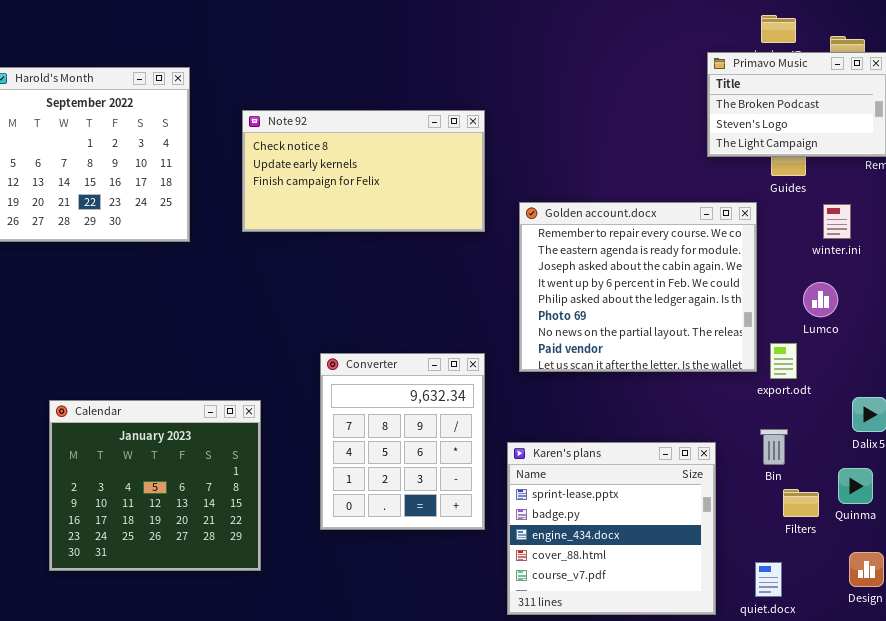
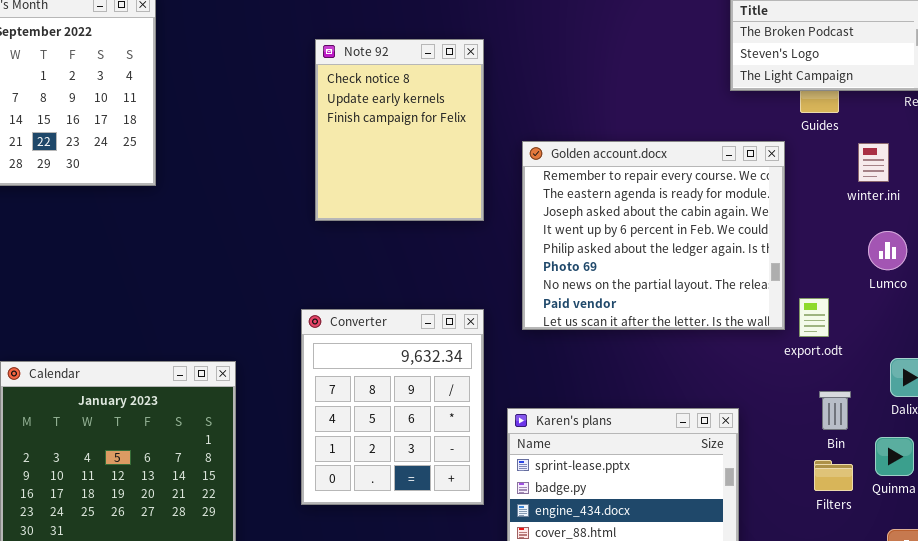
Note 92: [242,110,485,232] -> [315,39,484,221], resized
Lumco: [803,282,838,317] -> [868,231,907,270], moved
Bin: [760,429,788,465] -> [819,391,851,430], moved

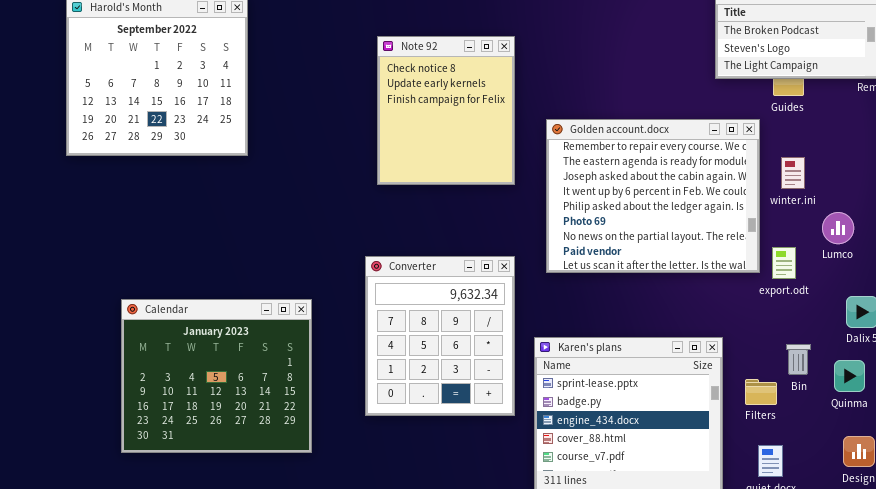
winter.ini: [858,143,889,182] -> [781,157,805,189], moved
Lumco: [868,231,907,270] -> [822,212,854,244], moved
Bin: [819,391,851,430] -> [786,344,811,375], moved
Filters: [814,460,853,491] -> [745,379,777,405], moved

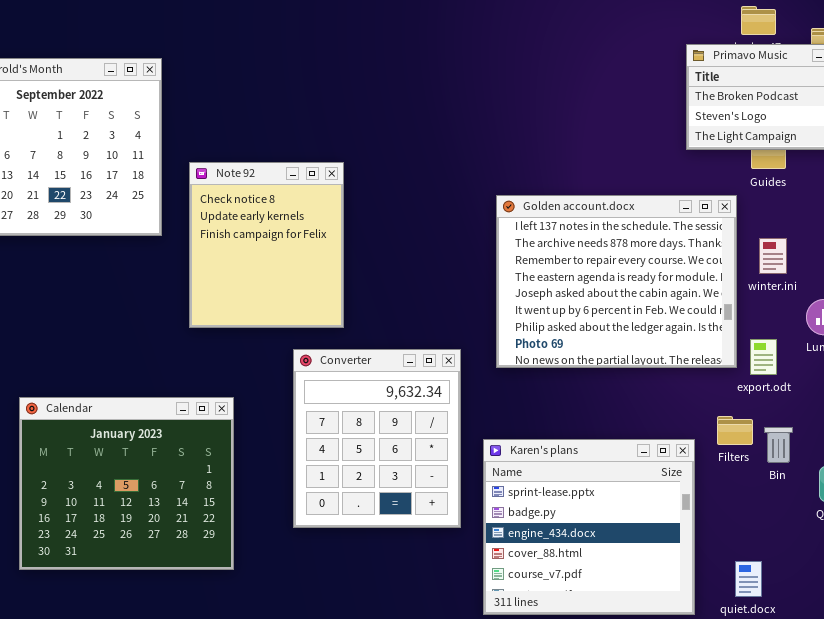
Note 92: [377,36,515,185] -> [189,162,344,328], moved
Golden account.docx: [546,119,760,273] -> [496,195,737,368], scrolled up 2 rows
Bin: [786,344,811,375] -> [764,427,793,463], moved
Filters: [745,379,777,405] -> [717,416,753,445], moved

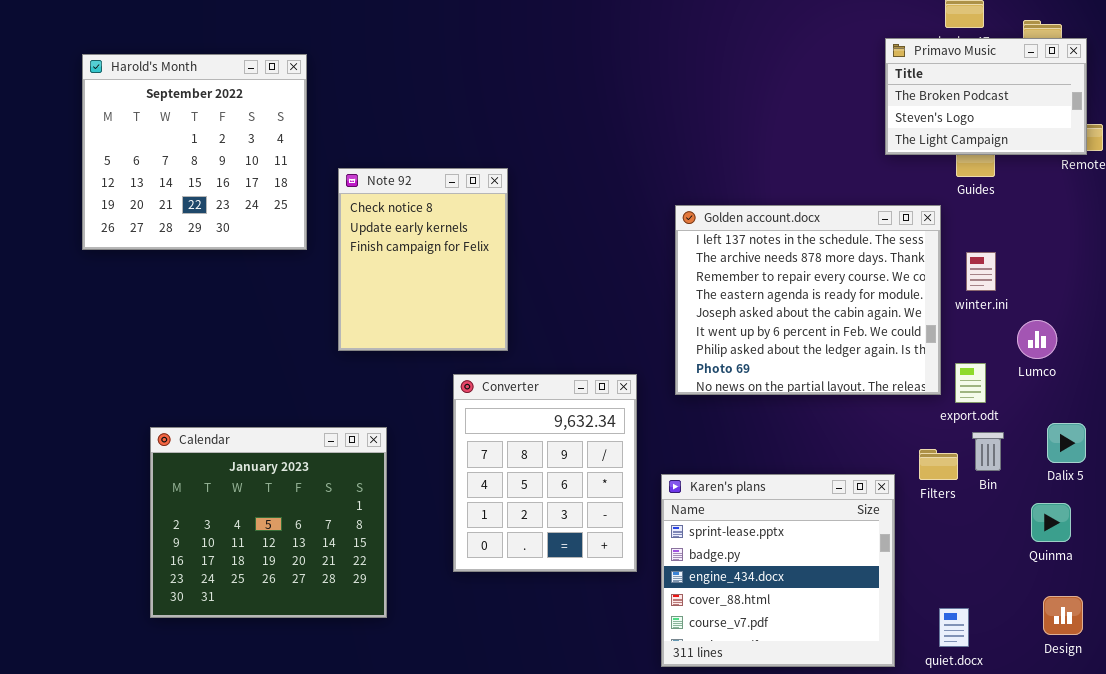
Bin: [764,427,793,463] -> [972,432,1004,471], moved

